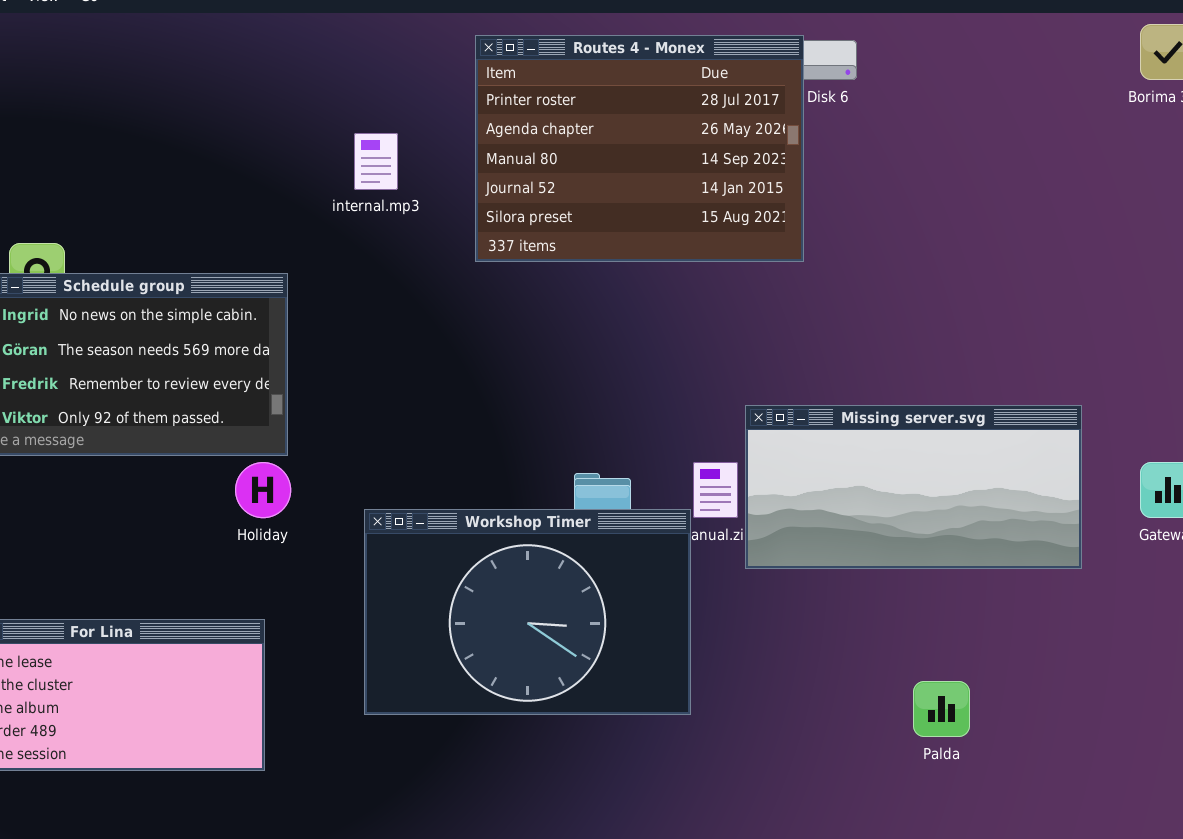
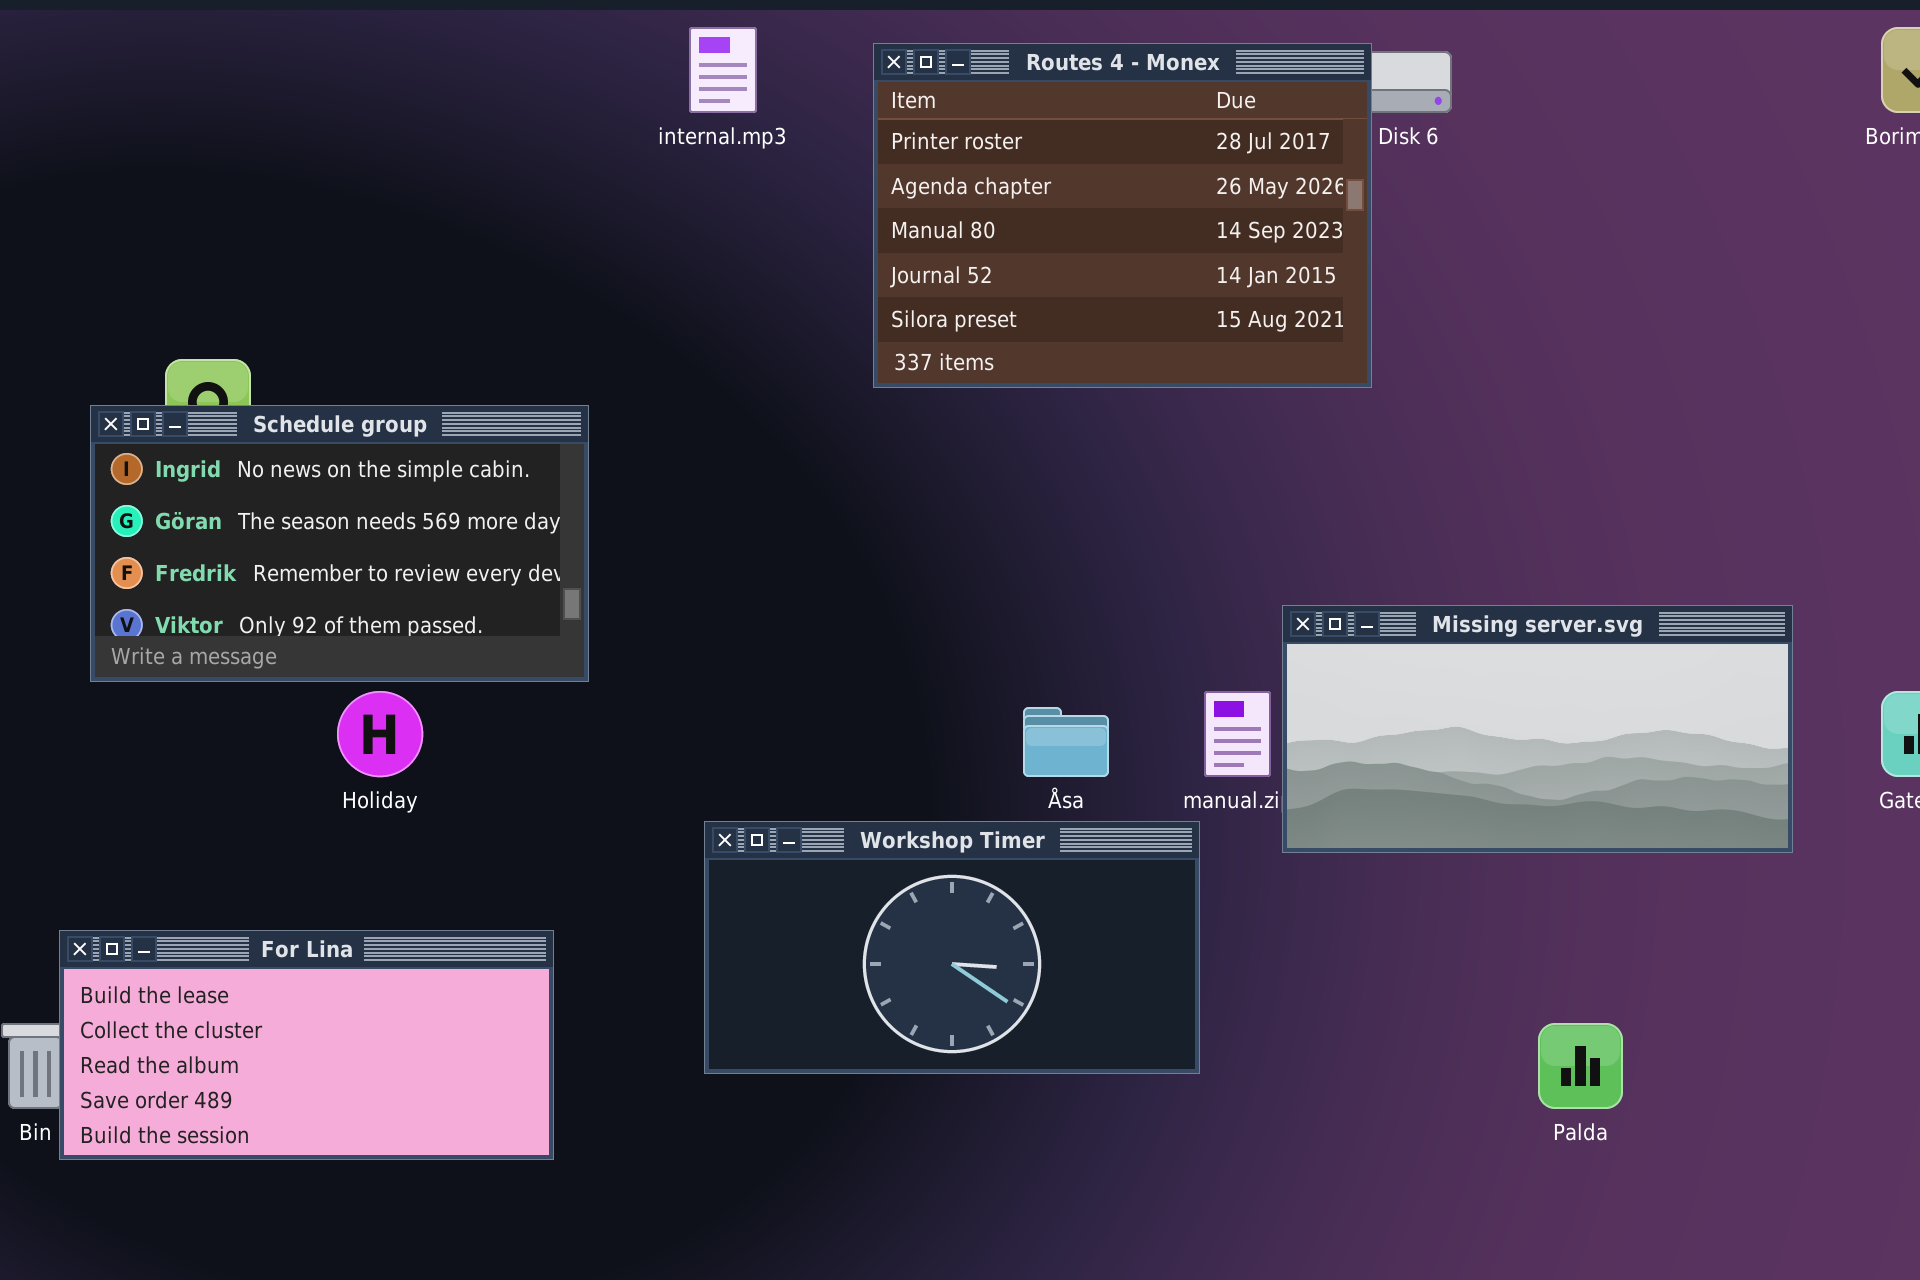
internal.mp3: [354,133,398,190] -> [689,27,757,113], moved
Holiday: [235,462,291,518] -> [337,691,423,777], moved
Workshop Timer: [364,509,691,715] -> [704,821,1200,1074], resized

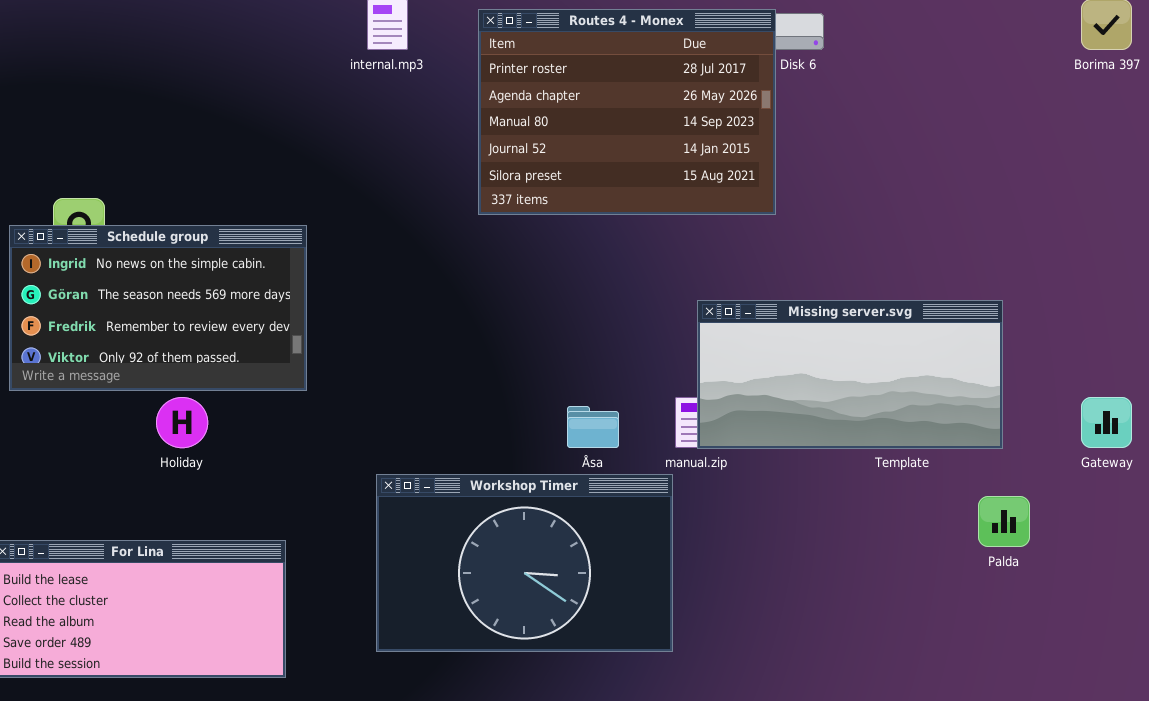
Missing server.svg: [1282,605,1793,853] -> [697,300,1003,449], moved
Workshop Timer: [704,821,1200,1074] -> [376,474,673,652], resized
Palda: [1538,1023,1623,1109] -> [978,496,1030,547], moved

